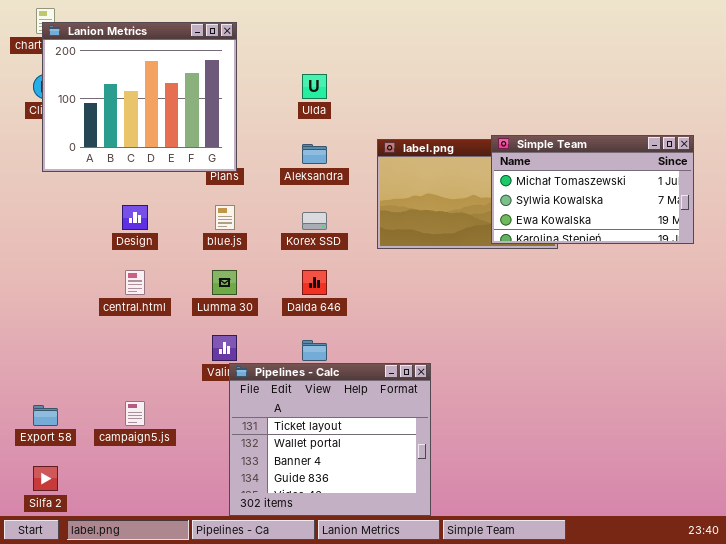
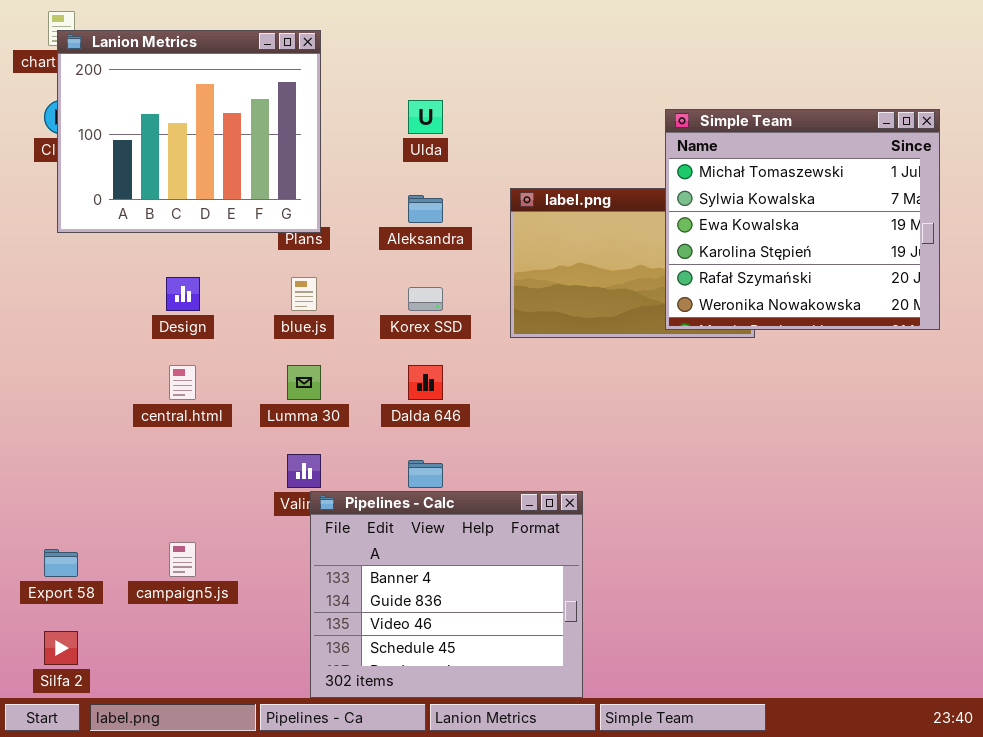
Simple Team: [491,135,694,244] -> [665,109,940,330], resized
Pipelines - Calc: [229,363,431,516] -> [310,491,583,698], scrolled down 2 rows

